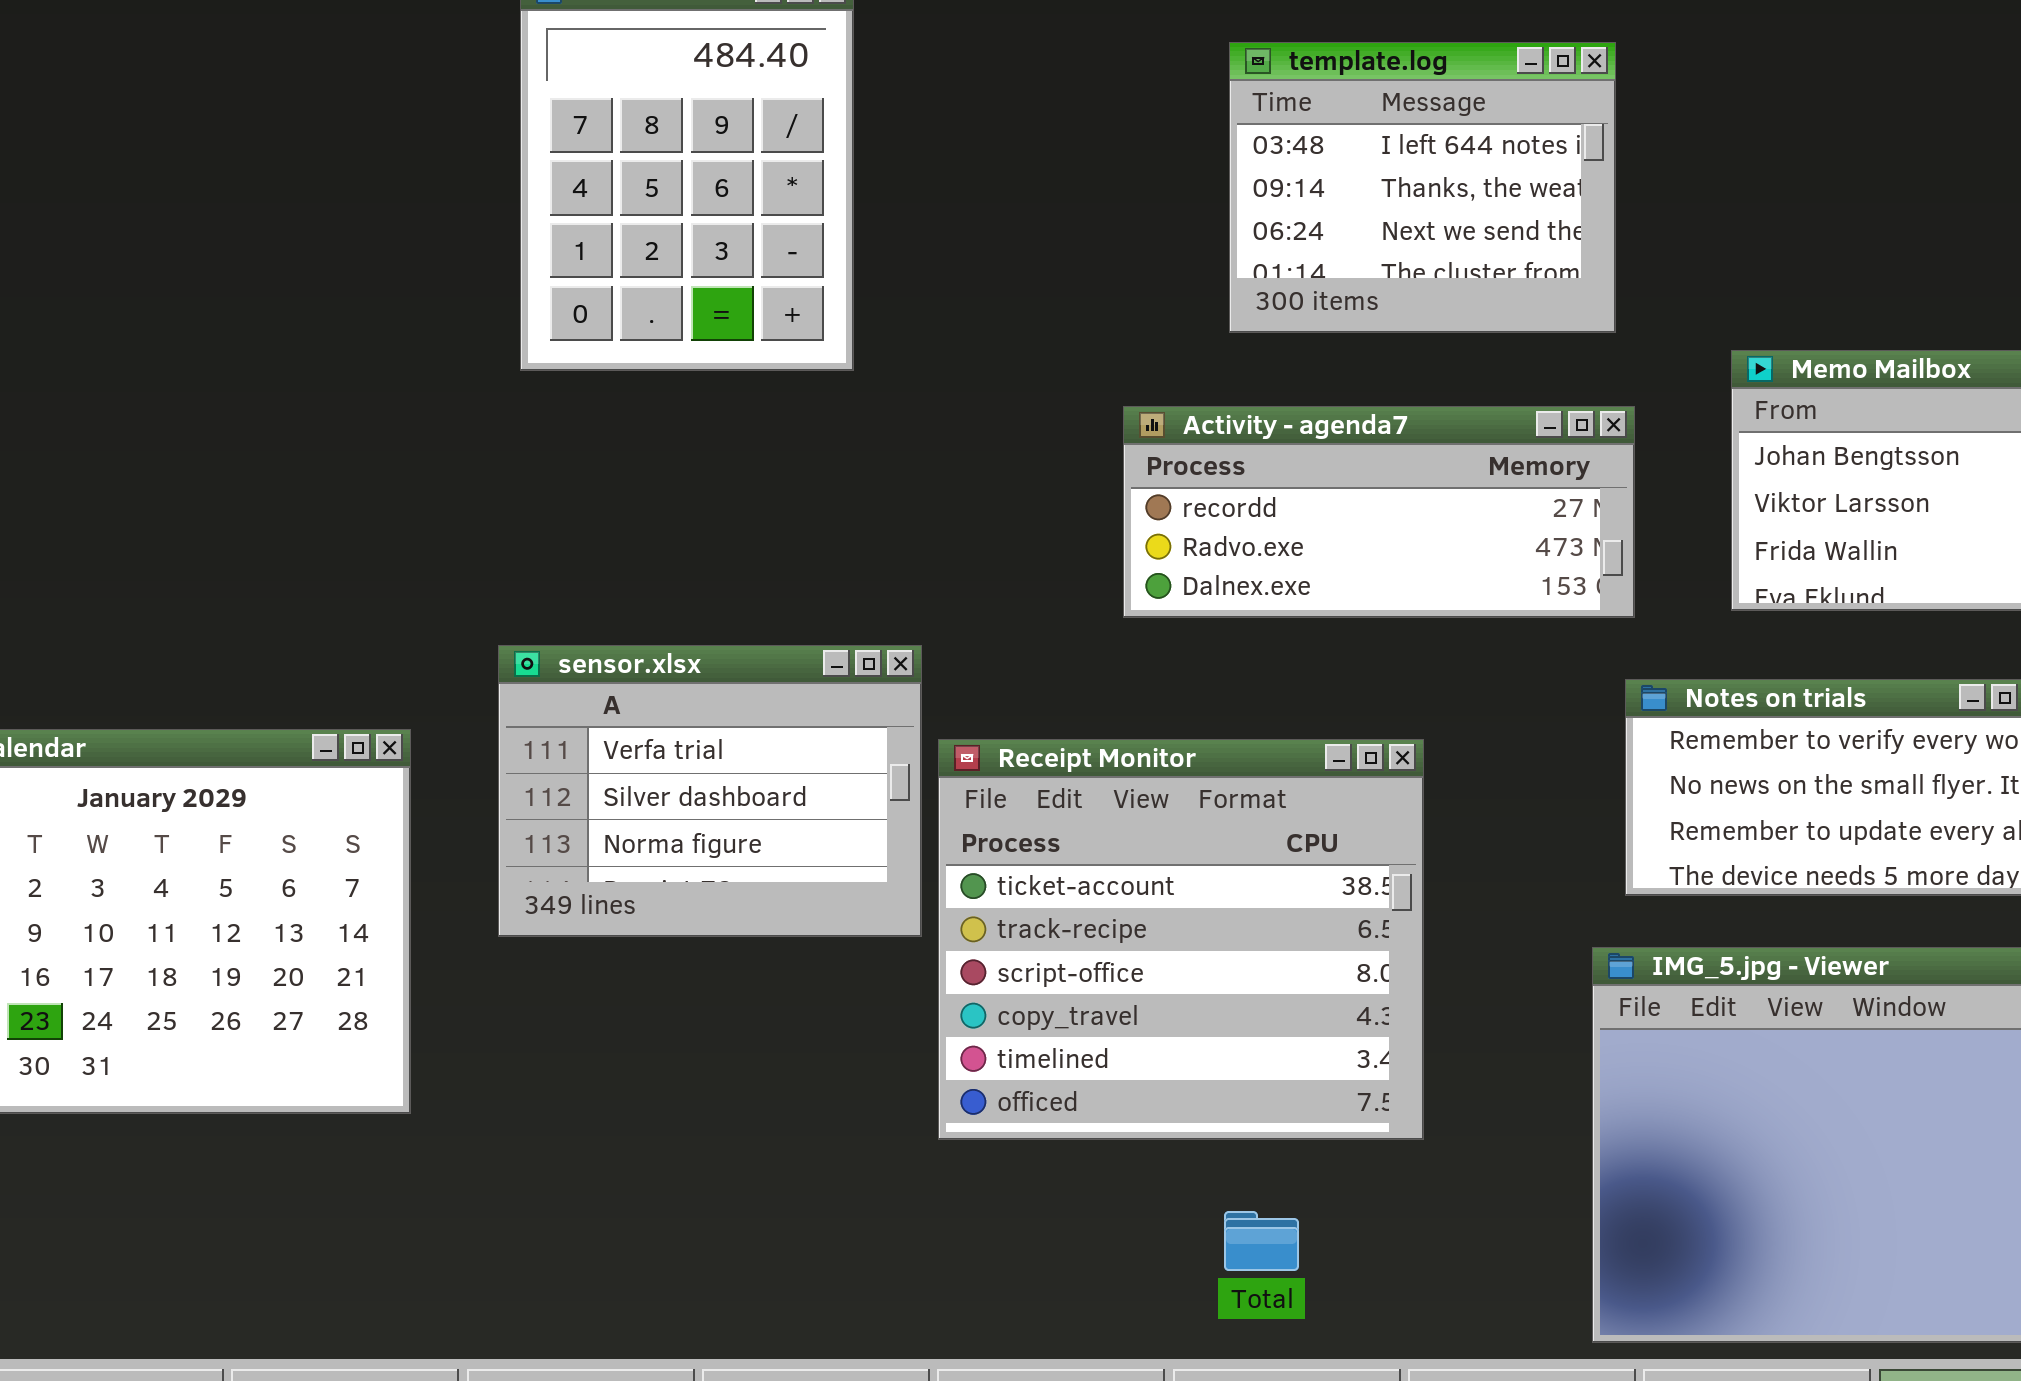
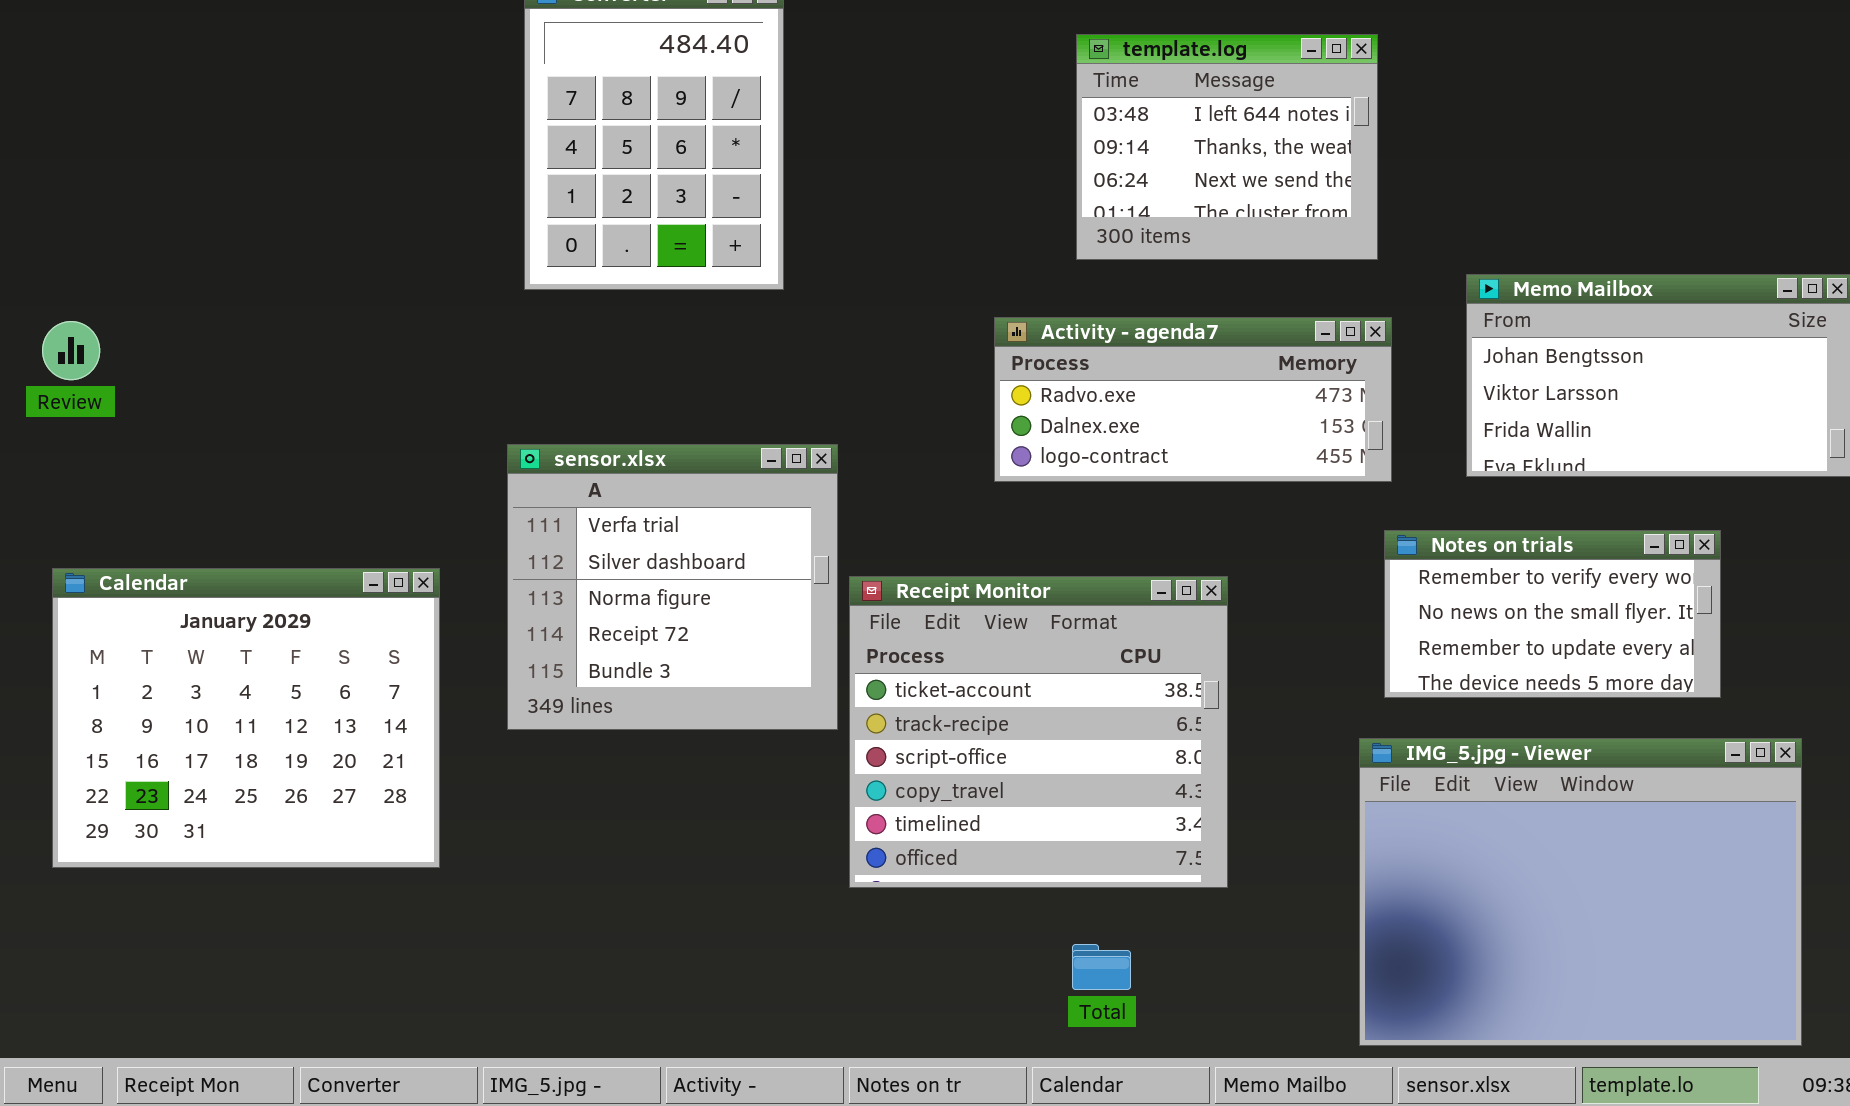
Activity - agenda7: [1123,406,1635,618] -> [994,317,1392,482], scrolled down 1 row
sensor.xlsx: [498,645,922,937] -> [507,444,838,730], resized

